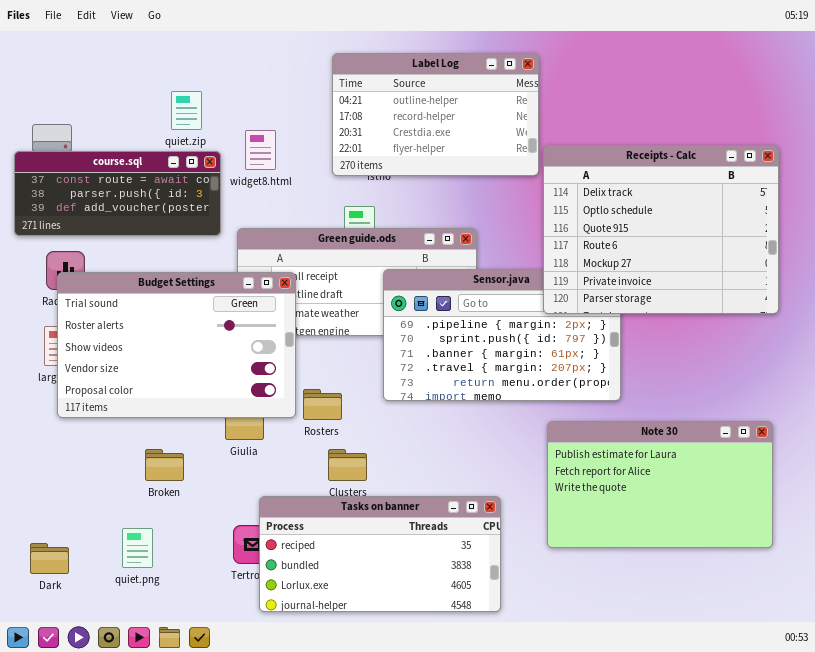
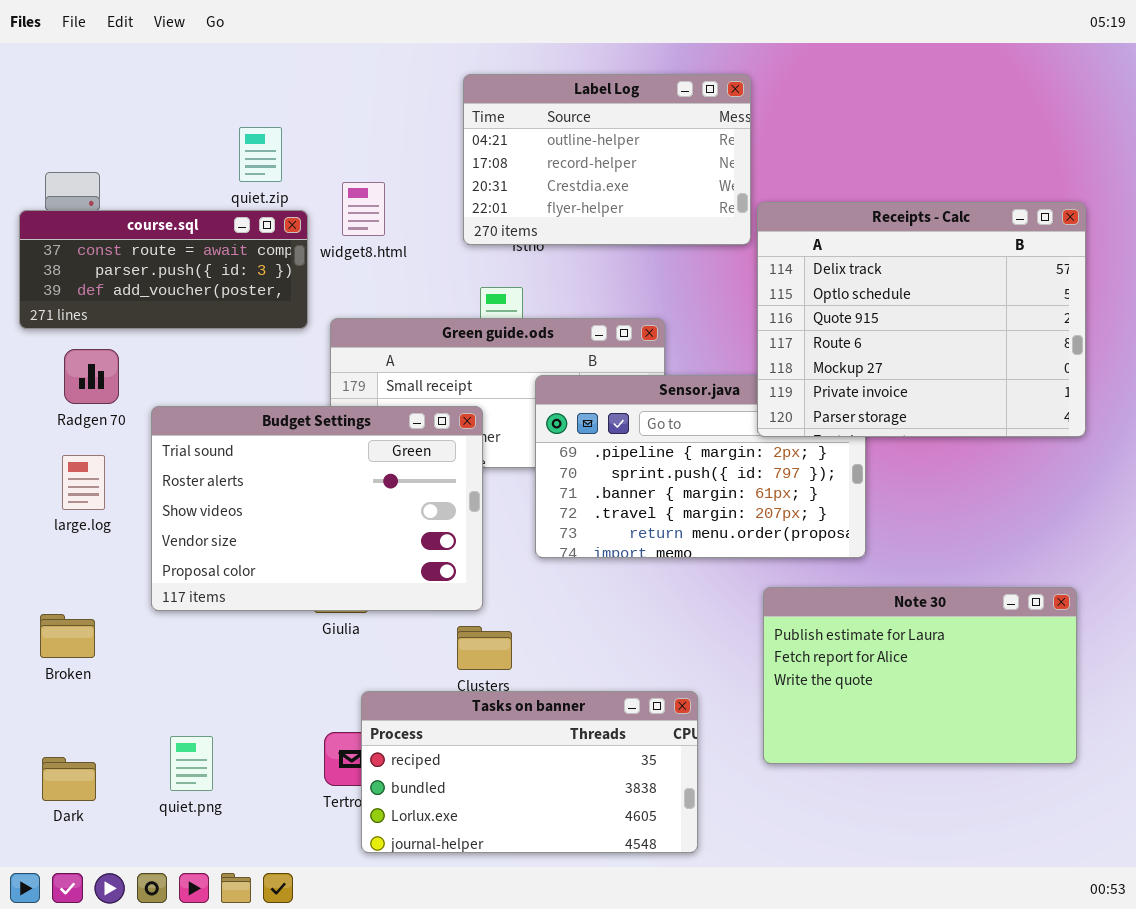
Budget Settings: [57,272,296,418] -> [151,406,483,611], moved
Broken: [145,449,184,481] -> [40,614,95,658], moved

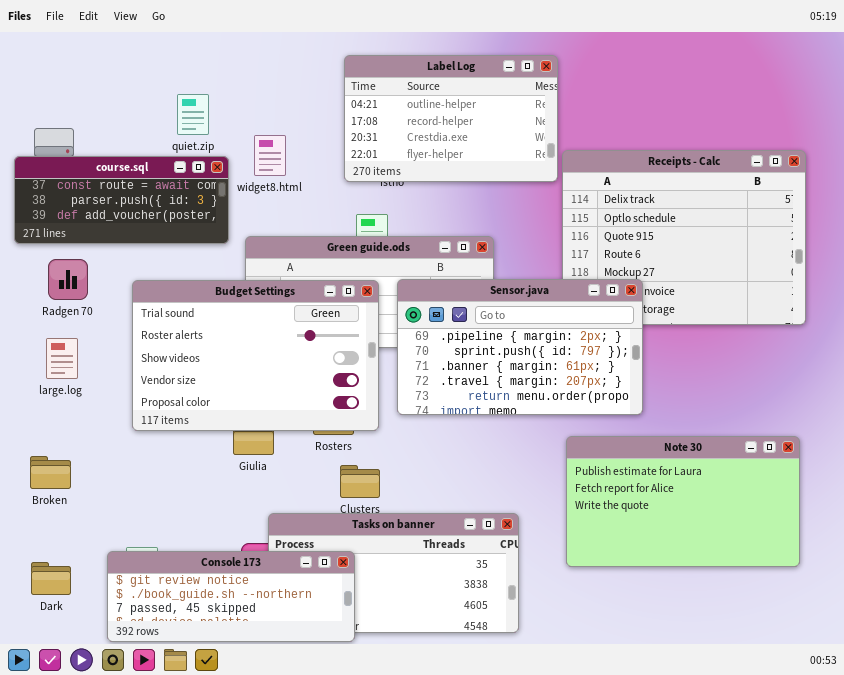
Sensor.java: [535,375,866,558] -> [397,279,643,415], raised
Budget Settings: [151,406,483,611] -> [132,280,379,431], moved
Console 173: none -> [107,551,355,642], opened

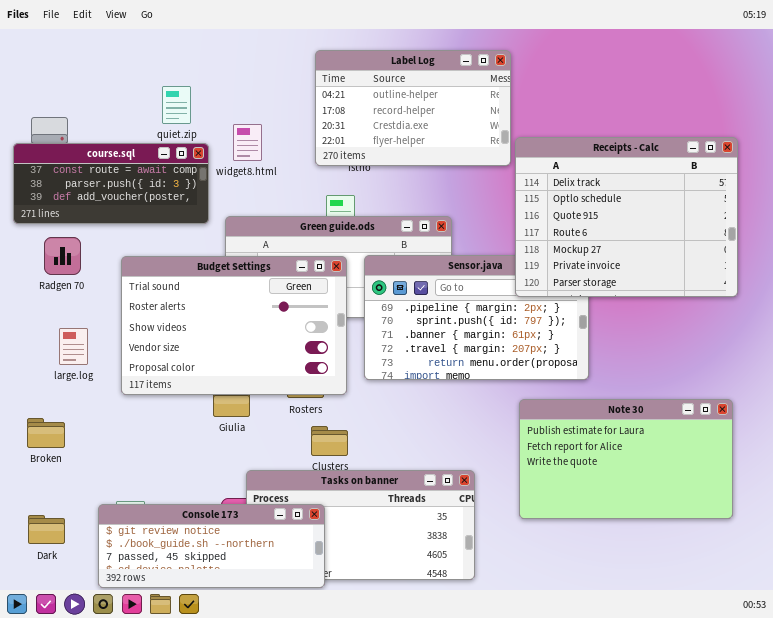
Receipts - Calc: [562,150,806,325] -> [515,137,738,297], raised
large.log: [46,338,78,379] -> [59,328,88,365], moved

